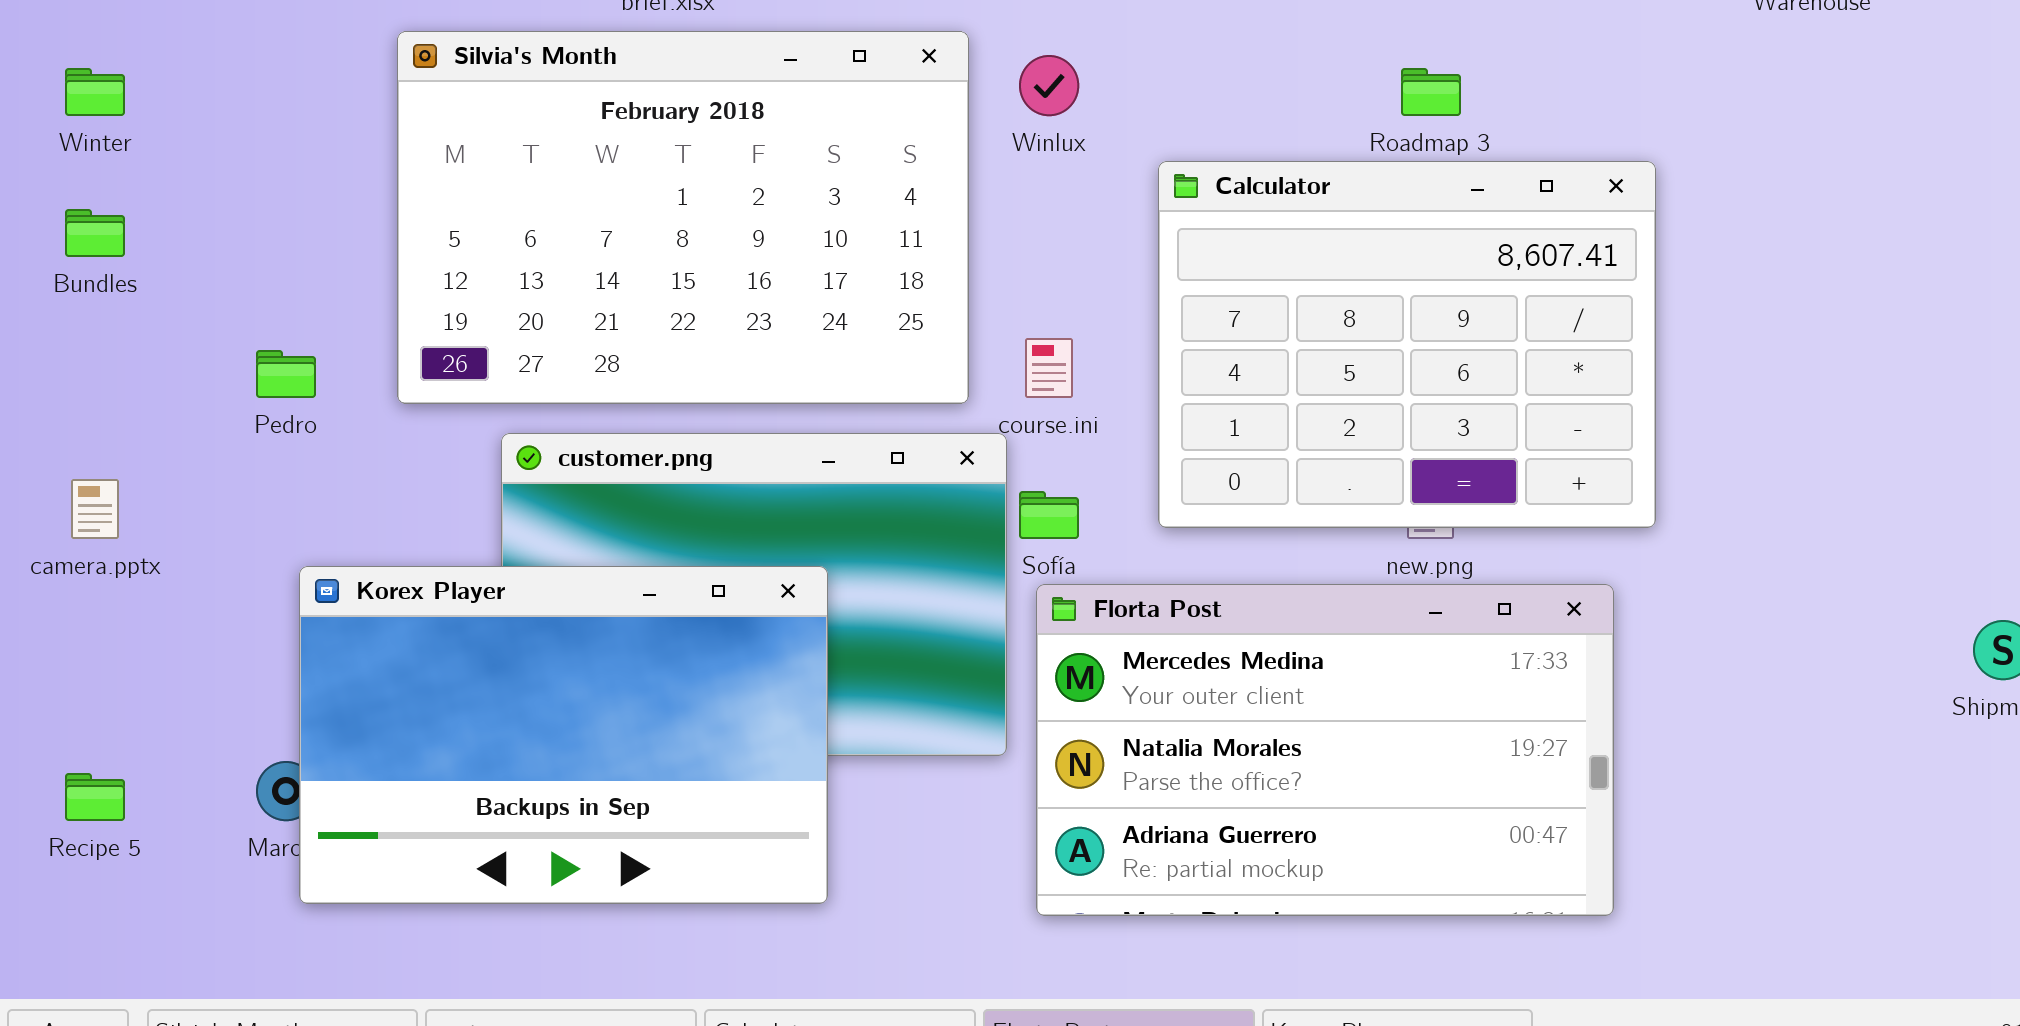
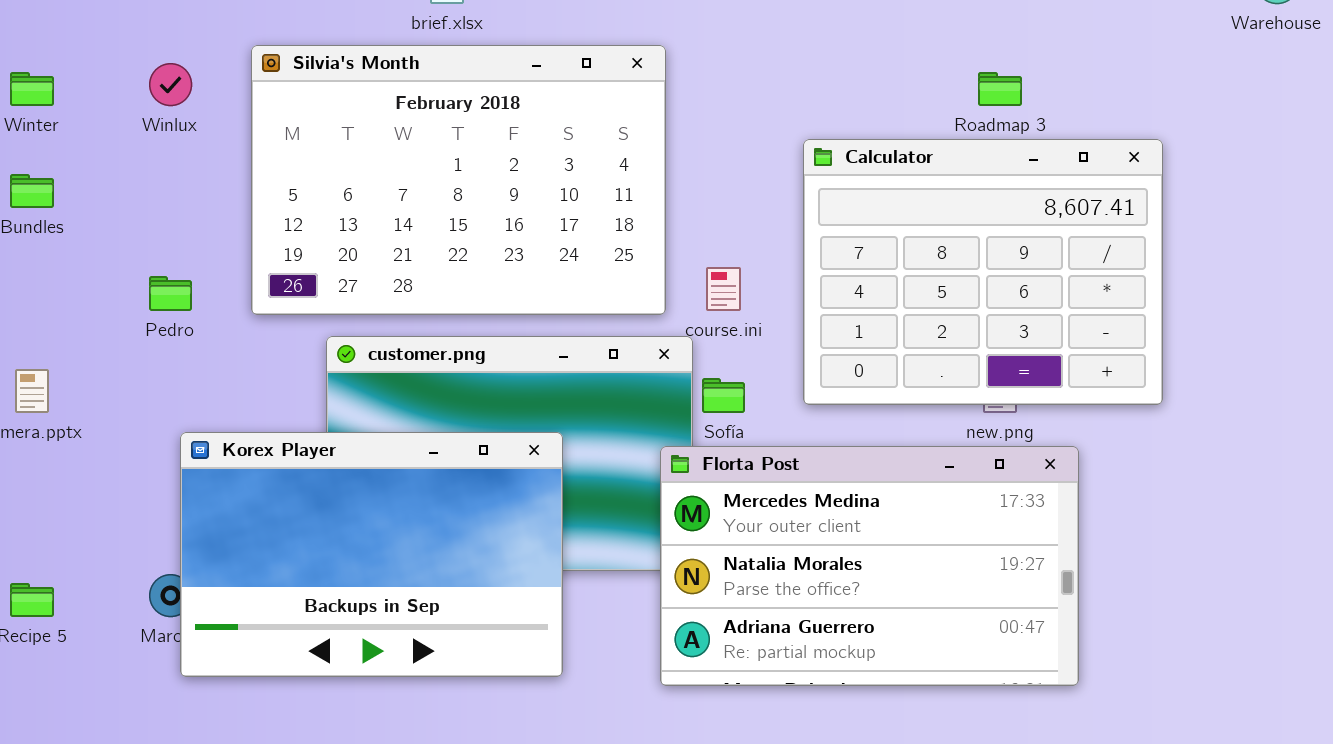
Winlux: [1019,55,1079,116] -> [149,63,192,106], moved
Florta Post: [1036,584,1614,916] -> [660,446,1079,686], moved

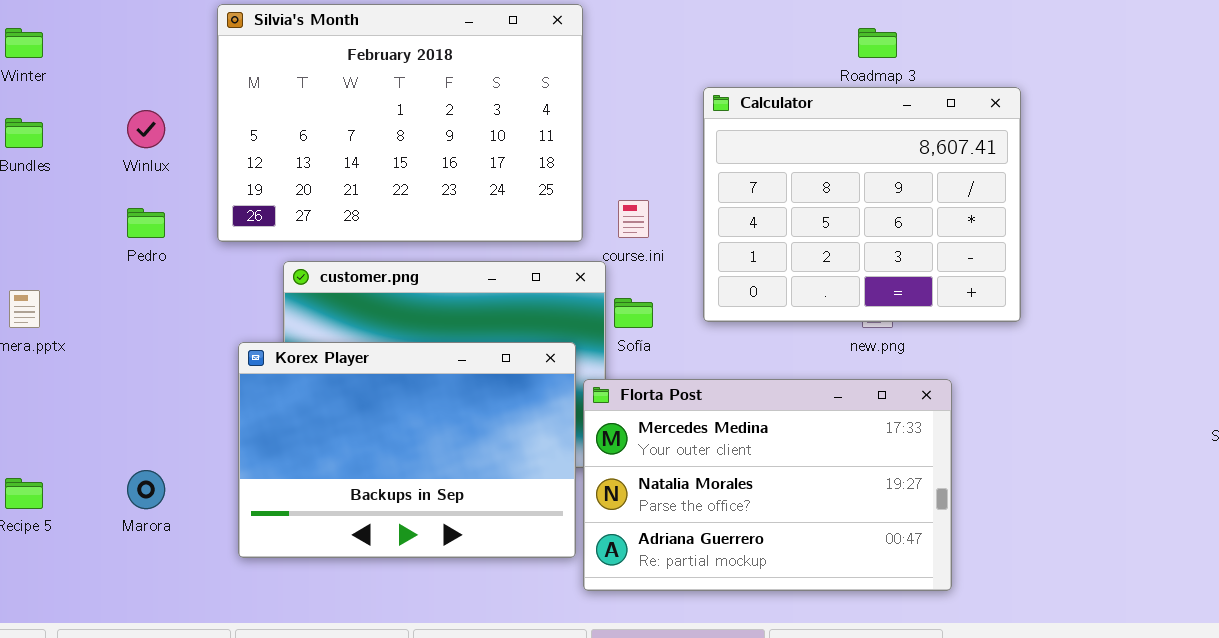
Winlux: [149,63,192,106] -> [127,110,165,148], moved
Korex Player: [180,432,563,677] -> [238,342,576,558], moved
Florta Post: [660,446,1079,686] -> [583,379,952,591], moved

